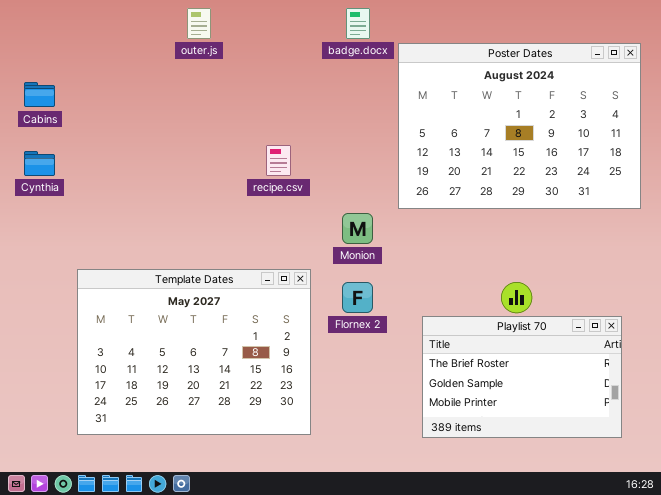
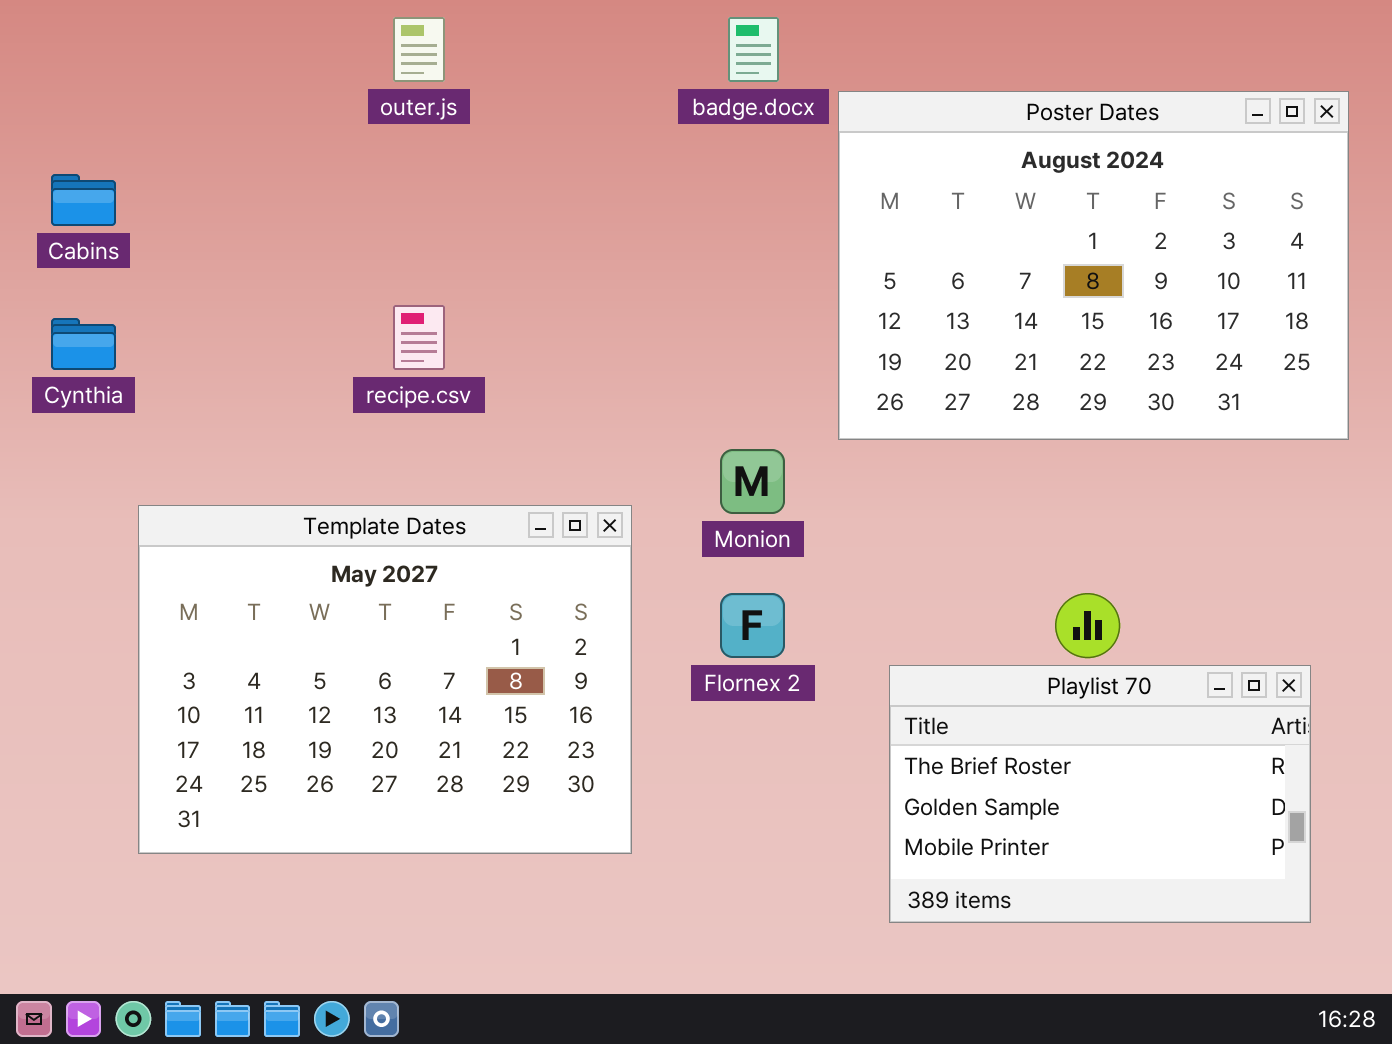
recipe.csv: [266,145,291,176] -> [393,305,445,370], moved
Template Dates: [77,269,311,435] -> [138,505,632,854], moved

